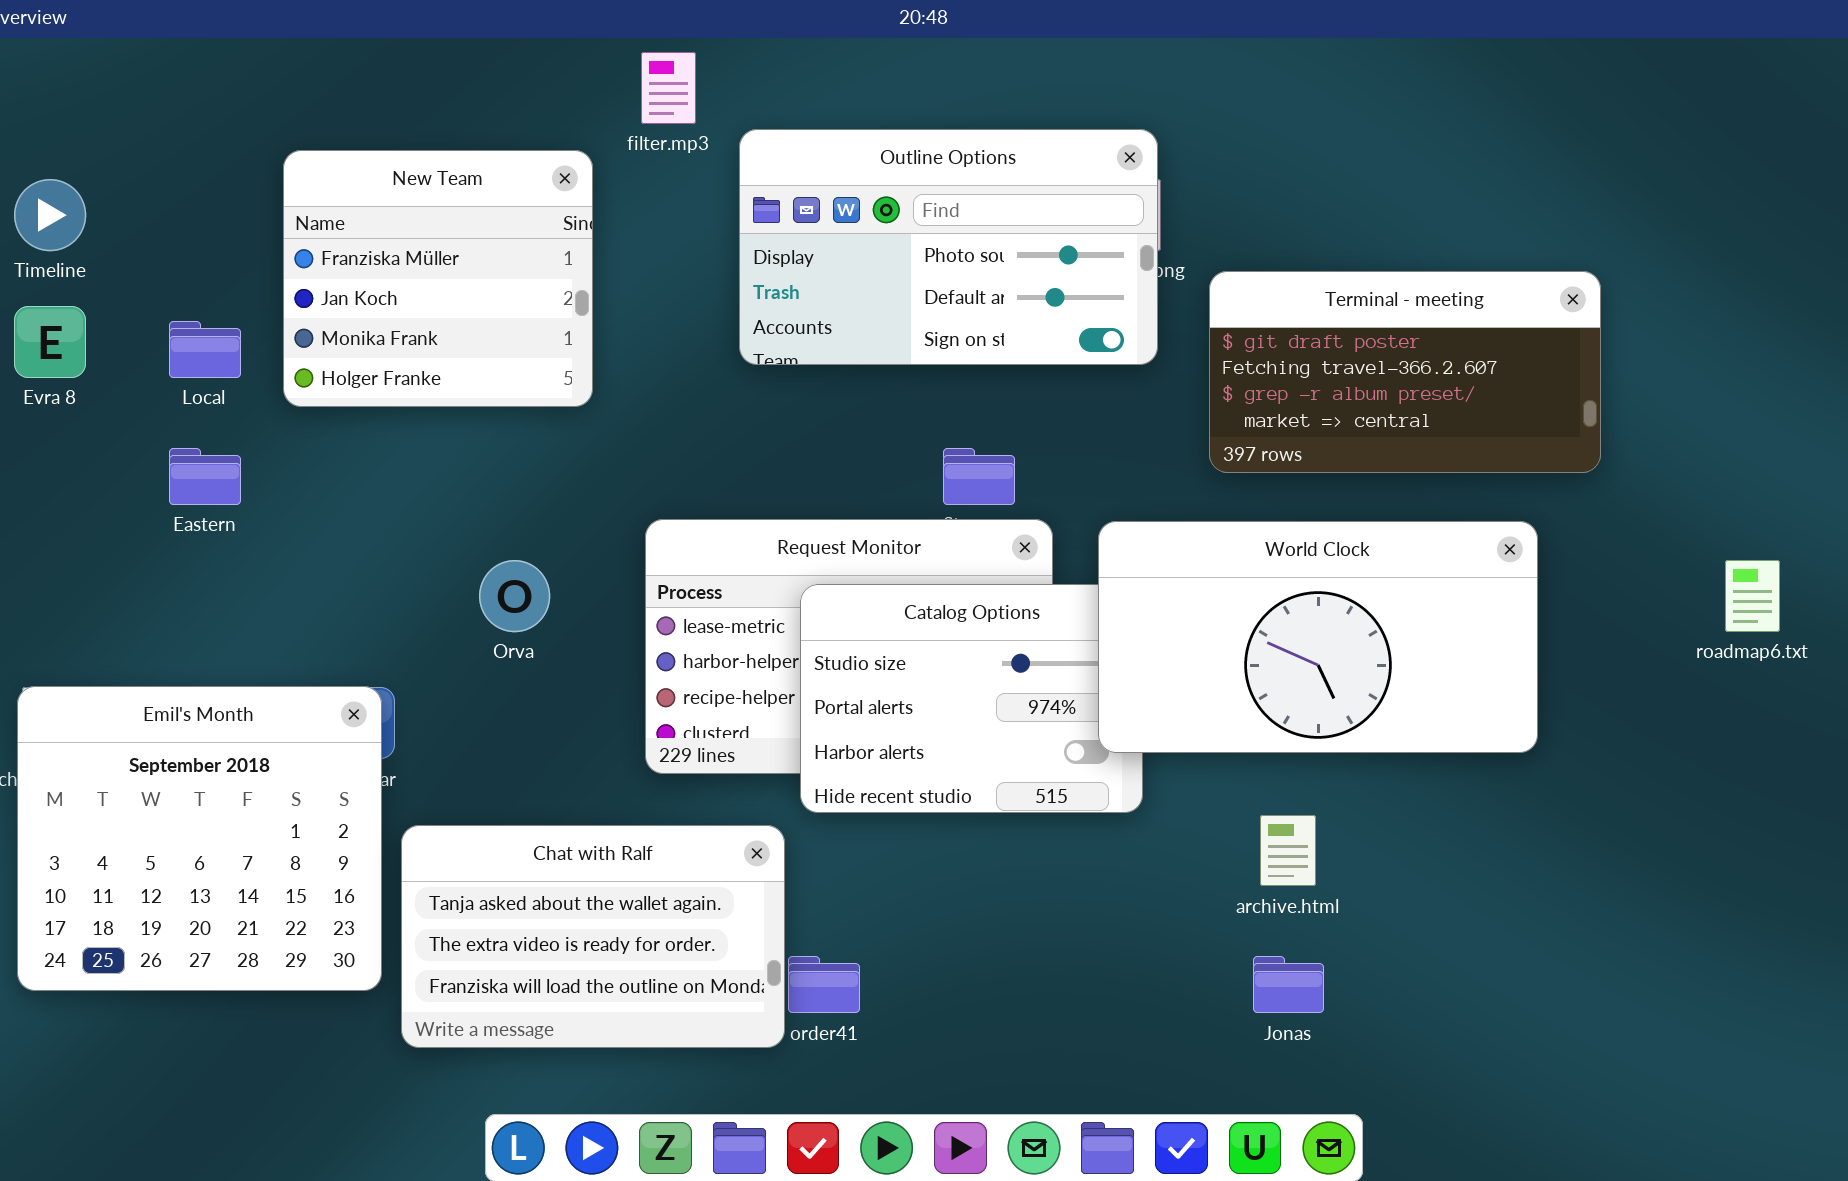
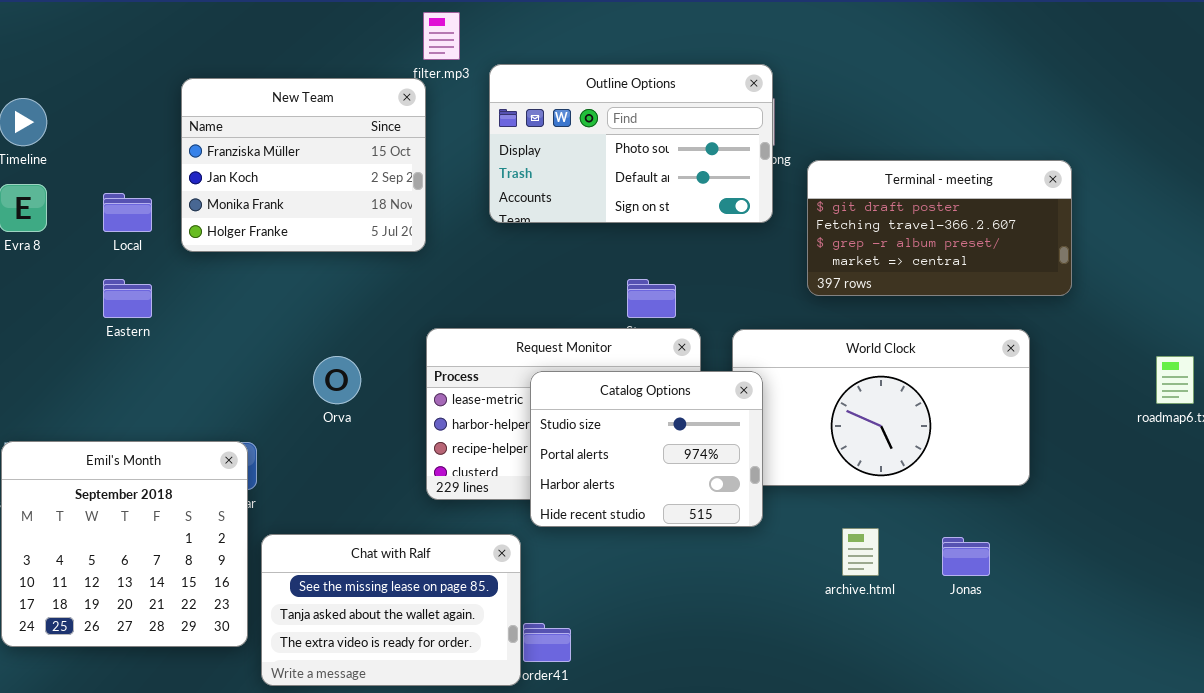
New Team: [283,150,593,407] -> [181,78,426,252], resized
Catalog Options: [800,584,1143,813] -> [530,371,763,527], raised
Chat with Ralf: [401,825,785,1048] -> [261,534,521,686], scrolled up 1 row
Jonas: [1253,956,1324,1013] -> [942,537,990,576], moved

